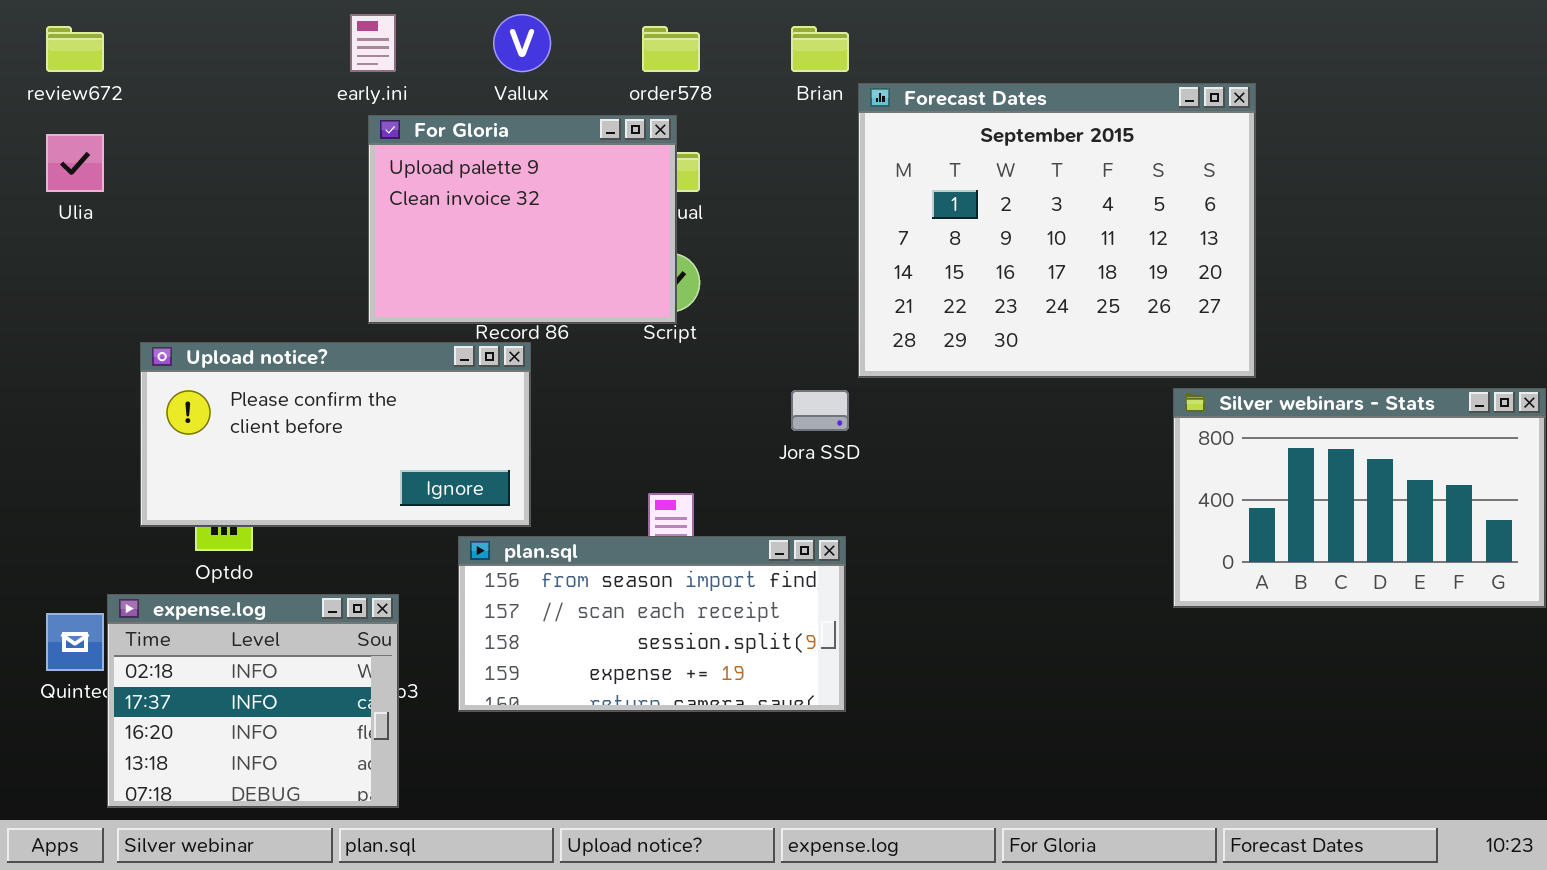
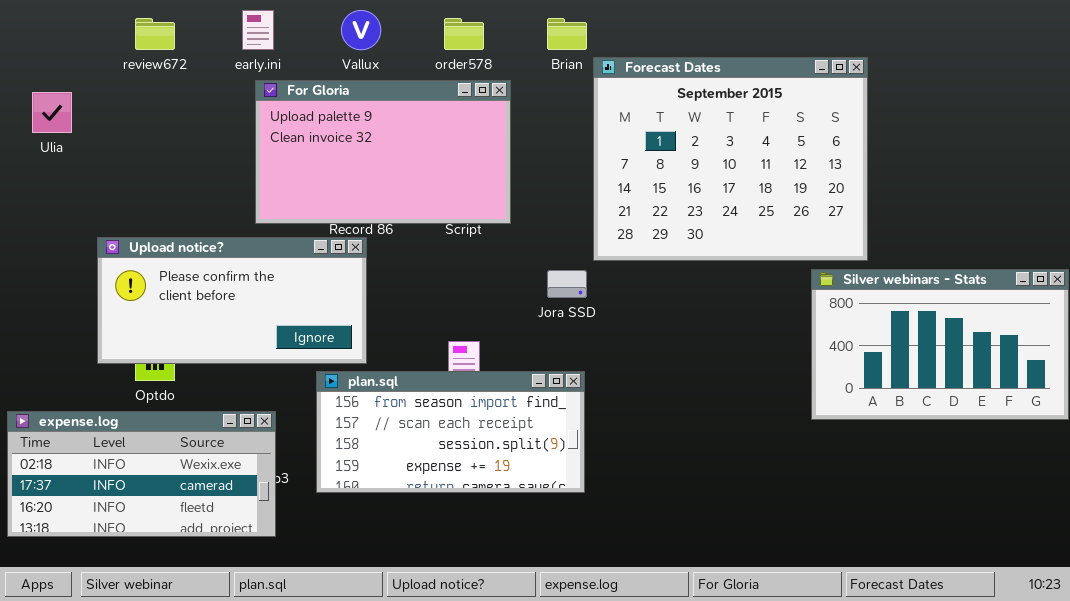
review672: [46,26,104,72] -> [135,18,175,50], moved
For Gloria: [368,115,677,324] -> [255,80,511,224], resized
expense.log: [107,594,399,808] -> [7,411,276,537], resized

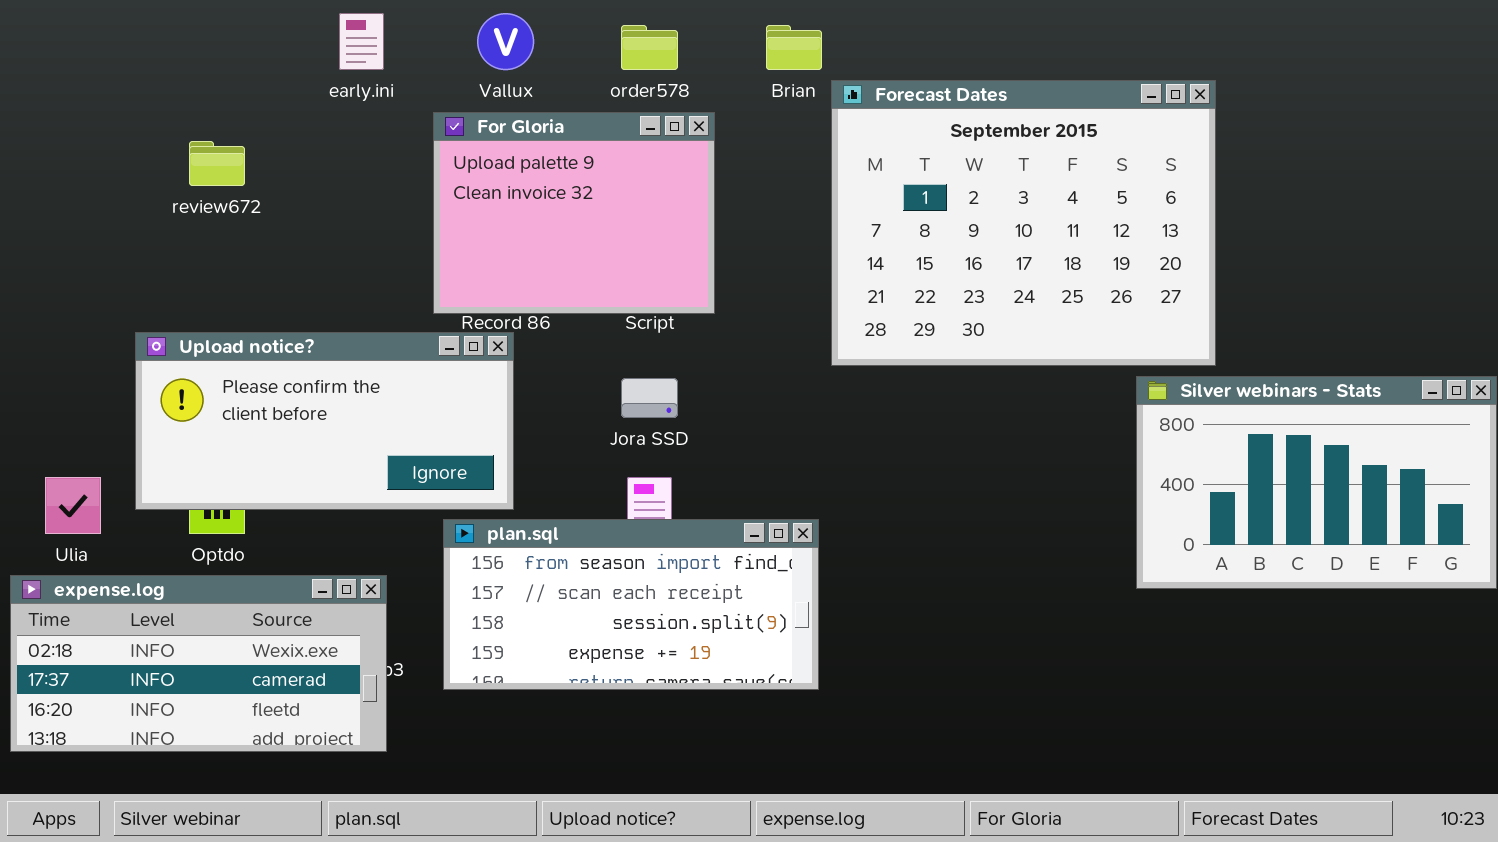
review672: [135,18,175,50] -> [189,141,245,186], moved
For Gloria: [255,80,511,224] -> [433,112,715,314], resized
Ulia: [32,92,72,133] -> [45,477,101,534], moved
Jora SSD: [547,270,587,298] -> [621,378,678,418], moved

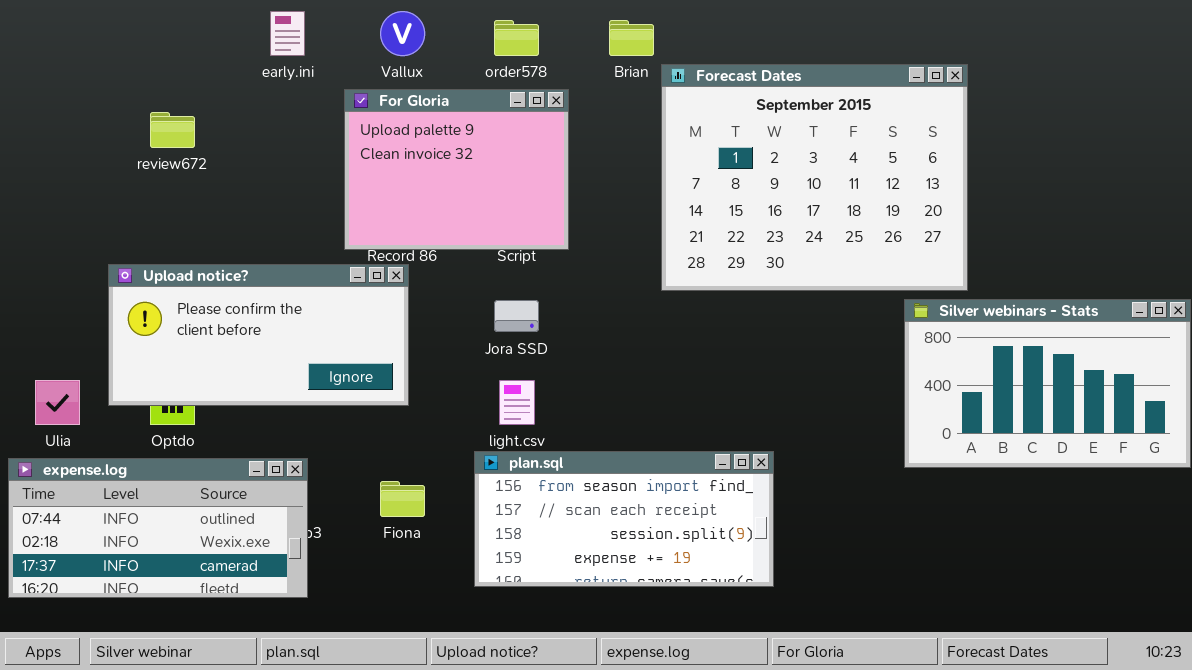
plan.sql: [443,519,819,690] -> [474,451,774,587], moved
expense.log: [10,575,387,752] -> [8,458,308,598], scrolled up 1 row

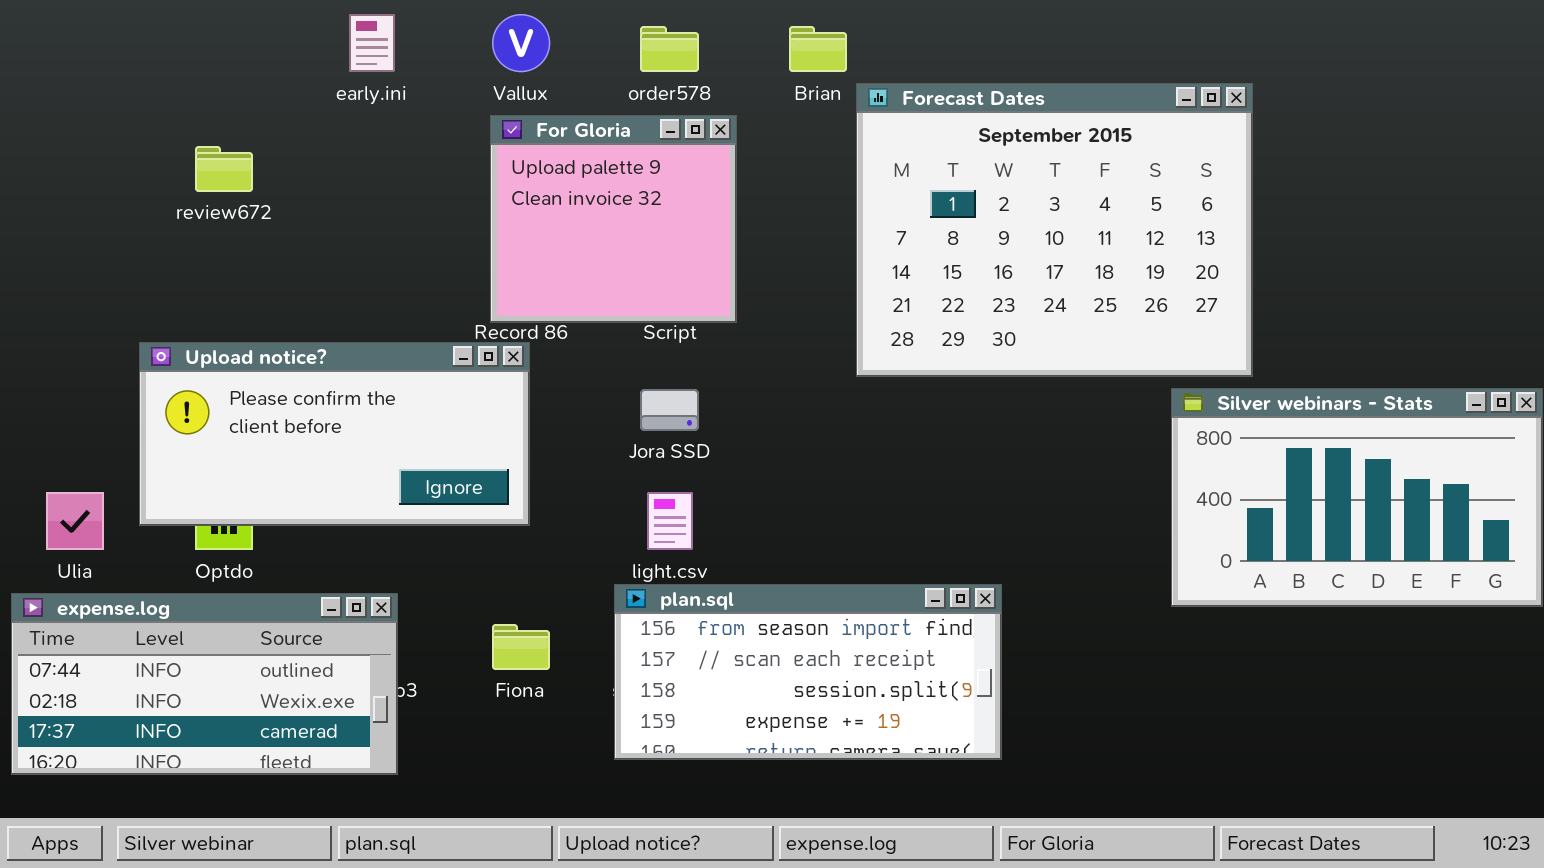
For Gloria: [344,89,569,250] -> [490,115,737,323], resized

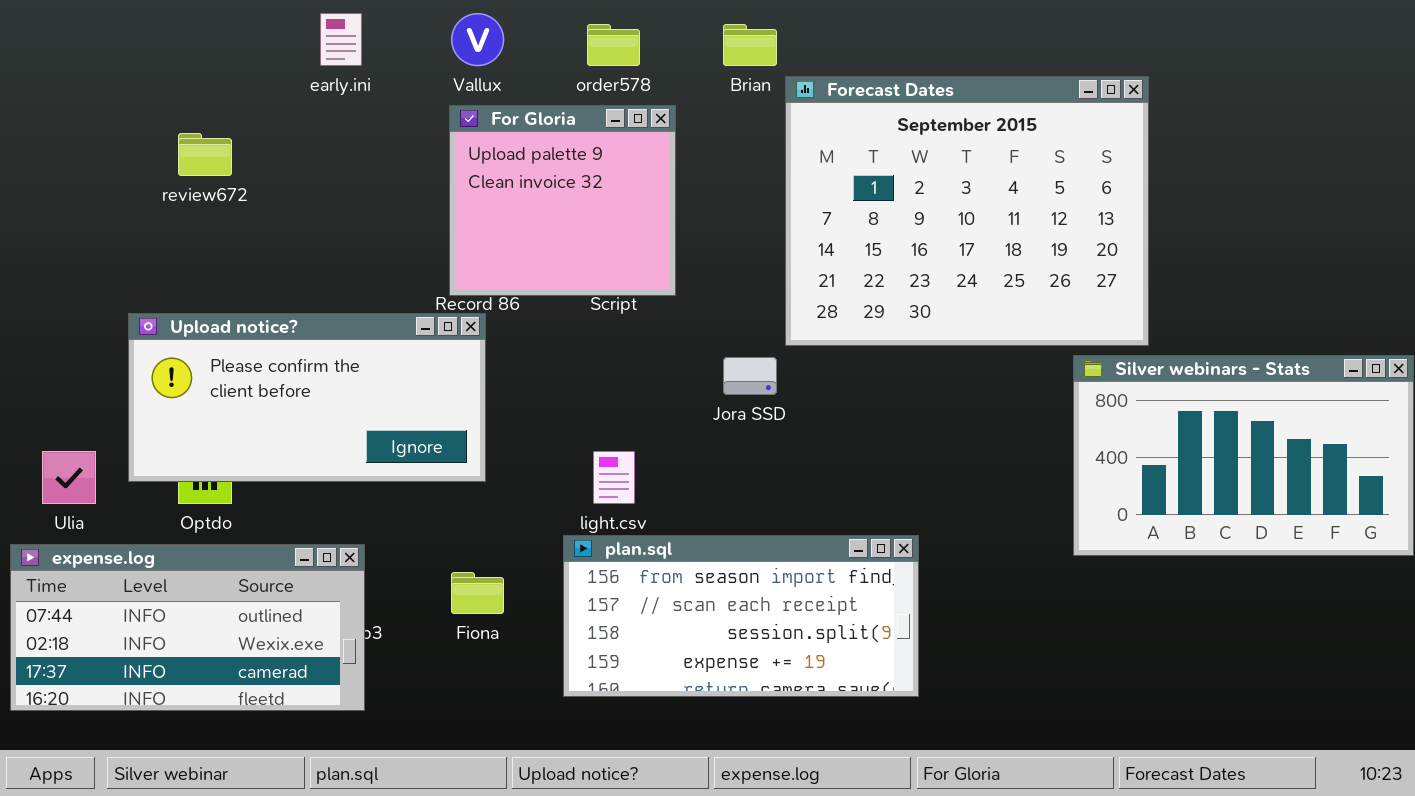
Jora SSD: [640,389,699,431] -> [723,357,777,395], moved

